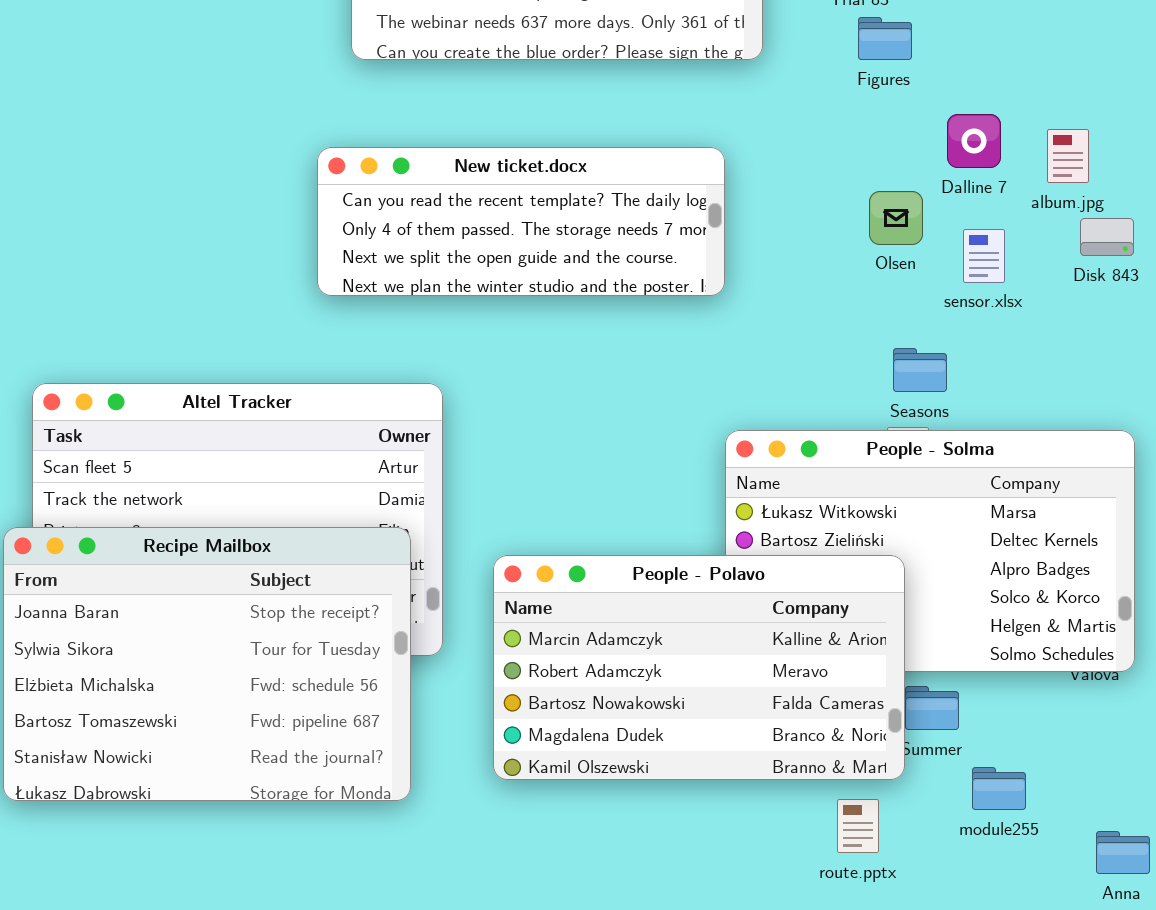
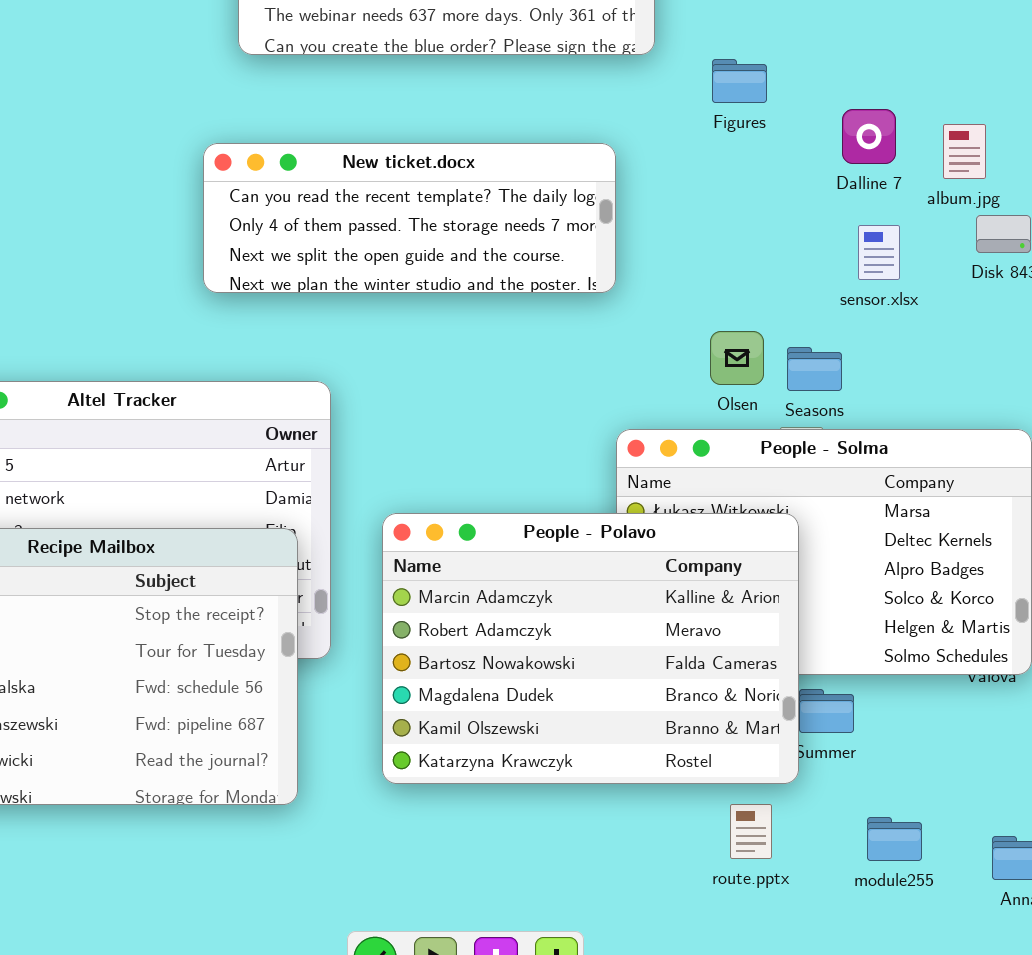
Figures: [858,17,912,60] -> [712,59,767,103], moved
Olsen: [869,191,923,245] -> [710,331,764,385], moved
People - Polavo: [493,555,905,780] -> [382,513,799,784], resized
module255: [972,767,1026,810] -> [867,817,922,861], moved

